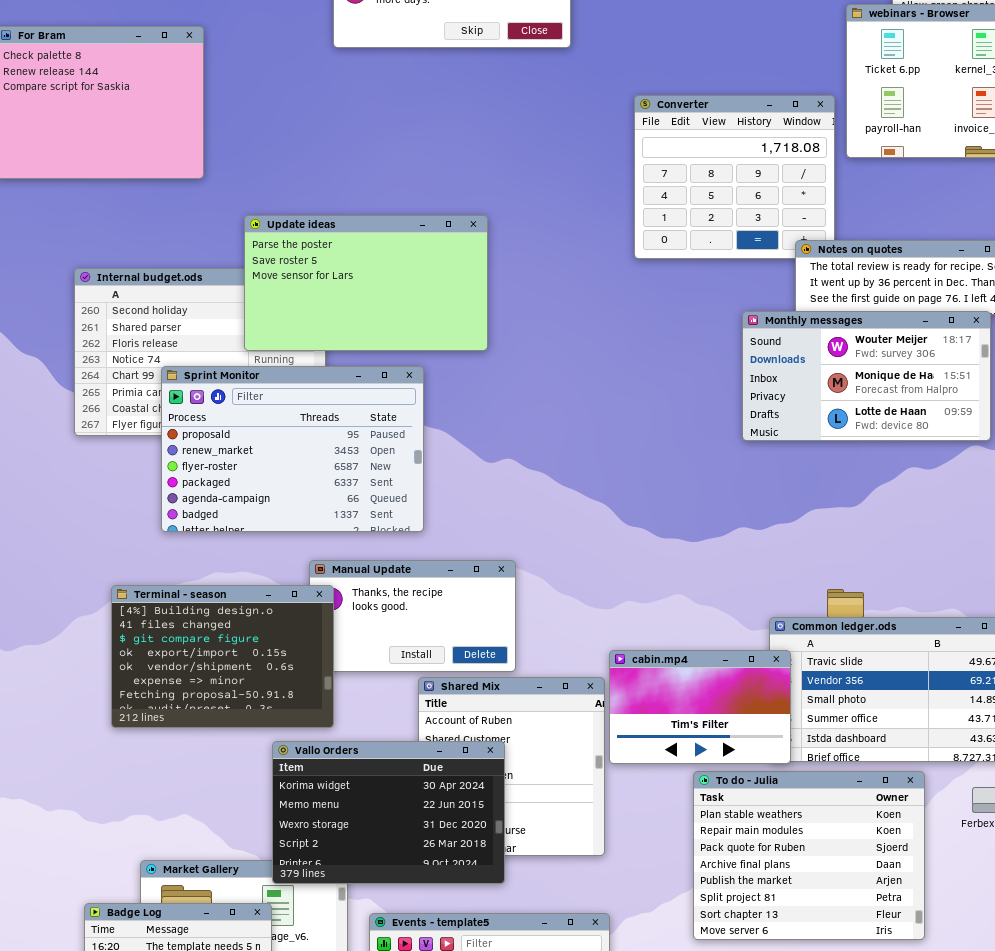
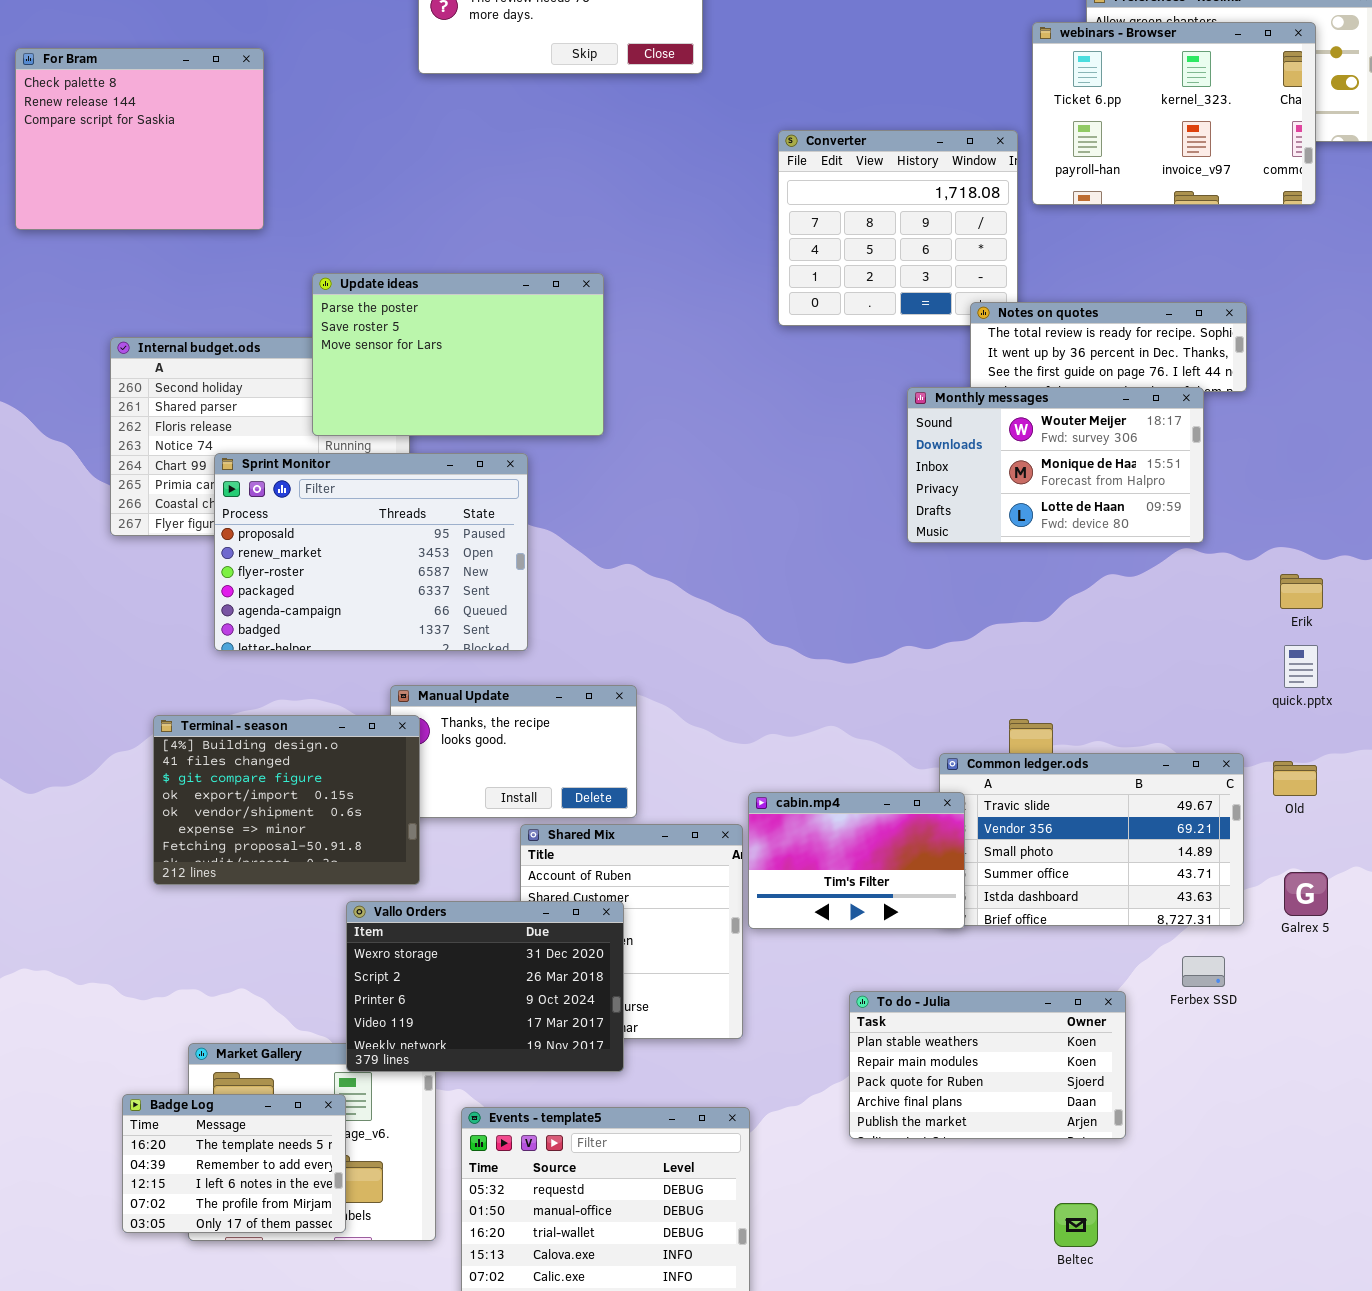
Vallo Orders: [272,741,505,884] -> [346,901,624,1072], scrolled down 2 rows
To do - Julia: [693,771,925,940] -> [849,991,1126,1139], resized

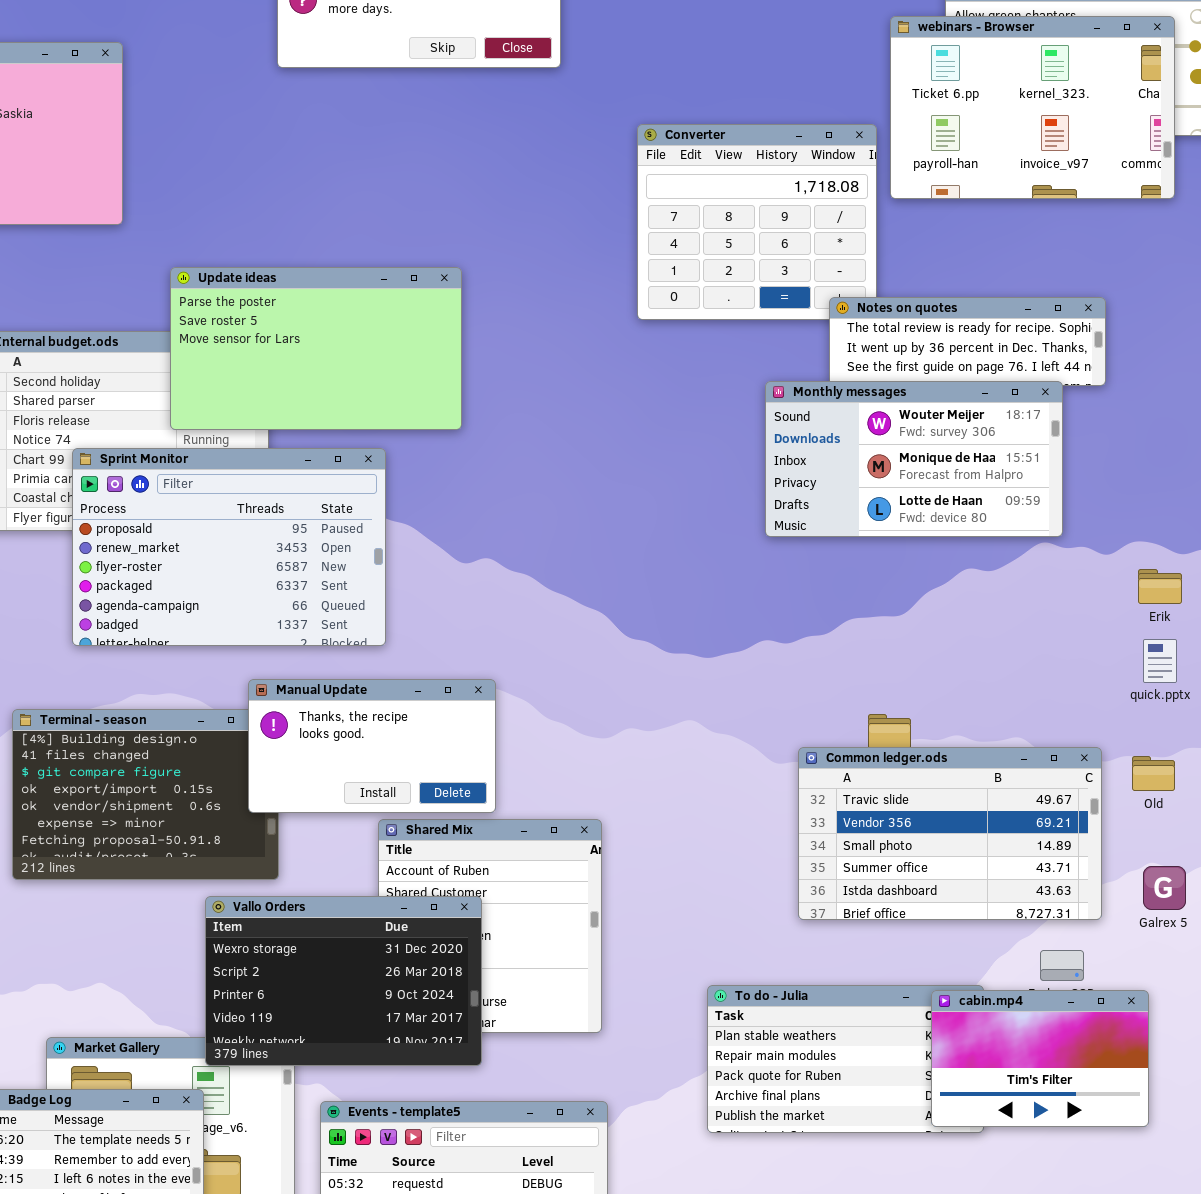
Manual Update: [390,685,637,818] -> [248,679,496,813], raised
cabin.mp4: [748,792,965,929] -> [931,990,1149,1127], moved

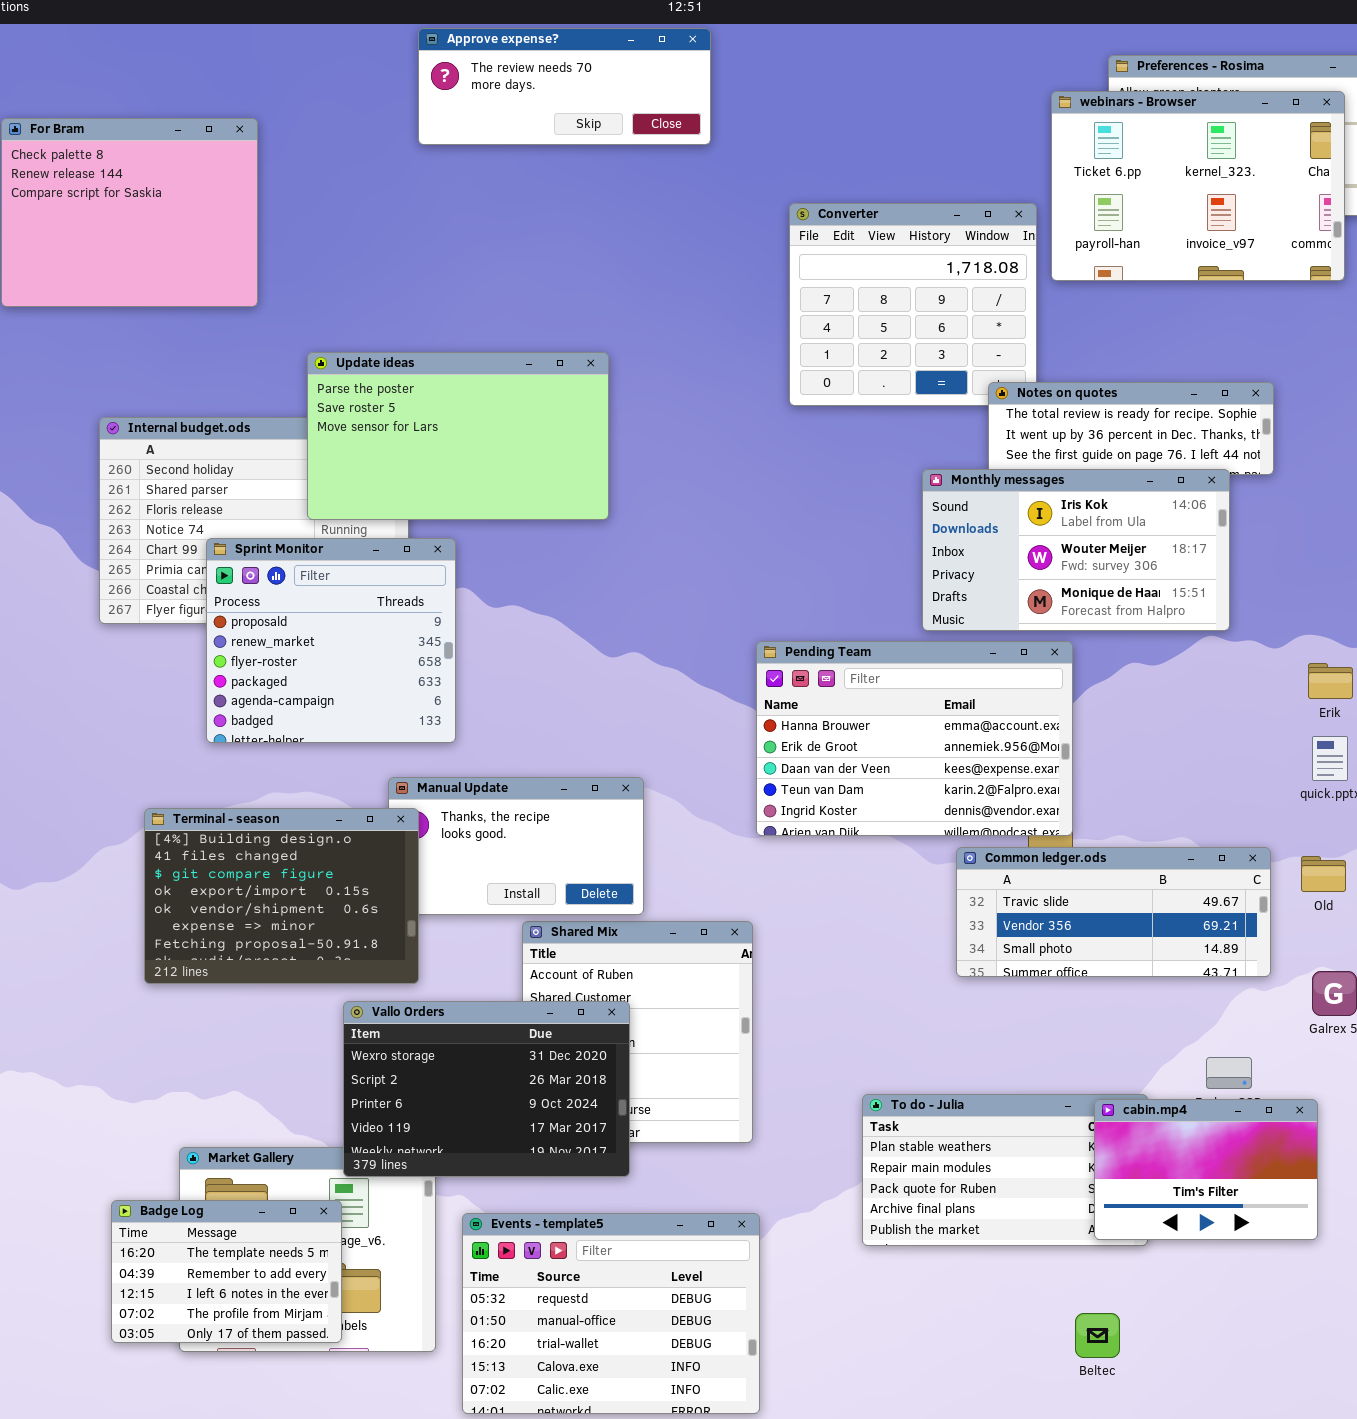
Monthly messages: [765,381,1063,537] -> [922,469,1230,631], scrolled up 1 row
Sprint Monitor: [72,448,386,646] -> [206,538,456,743], resized
Pending Team: none -> [756,641,1073,836], opened
Terminal - season: [12,709,279,880] -> [144,808,419,984], raised
Common ledger.ods: [798,747,1102,920] -> [956,847,1271,977], resized

